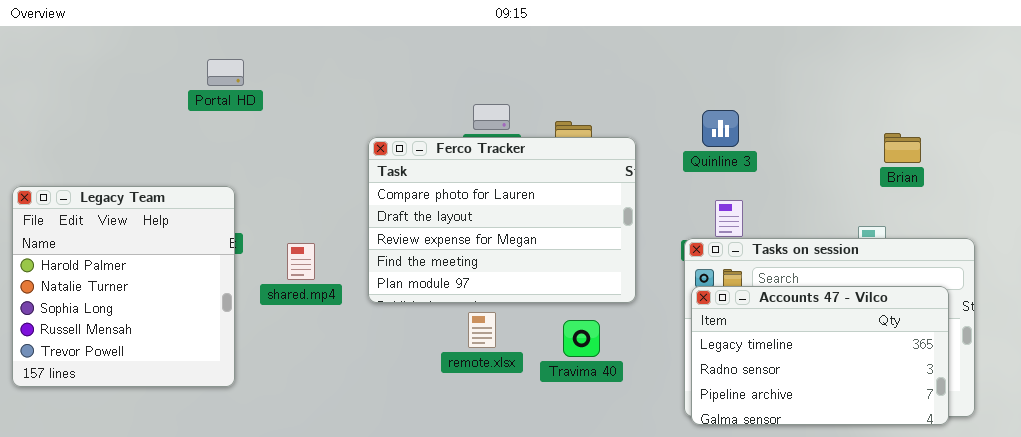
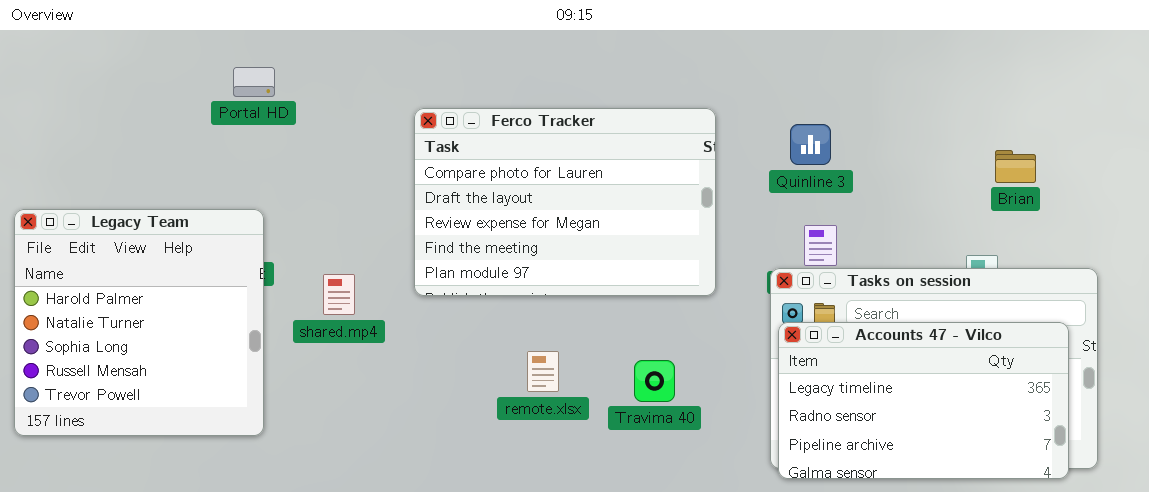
Ferco Tracker: [368,137,636,303] -> [414,108,716,296], moved

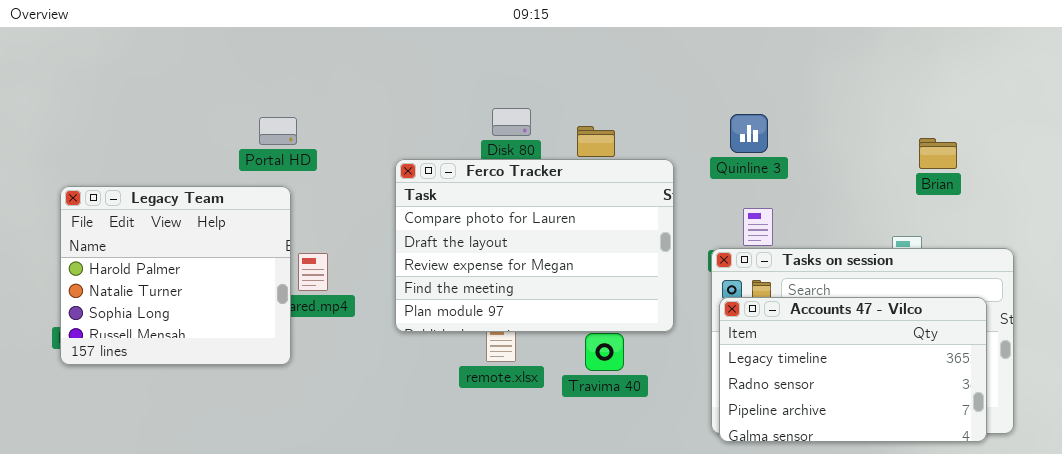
Portal HD: [233,67,275,97] -> [259,117,297,145], moved
Ferco Tracker: [414,108,716,296] -> [395,159,674,332], moved
Legacy Team: [14,209,264,436] -> [60,186,291,365], moved, resized

